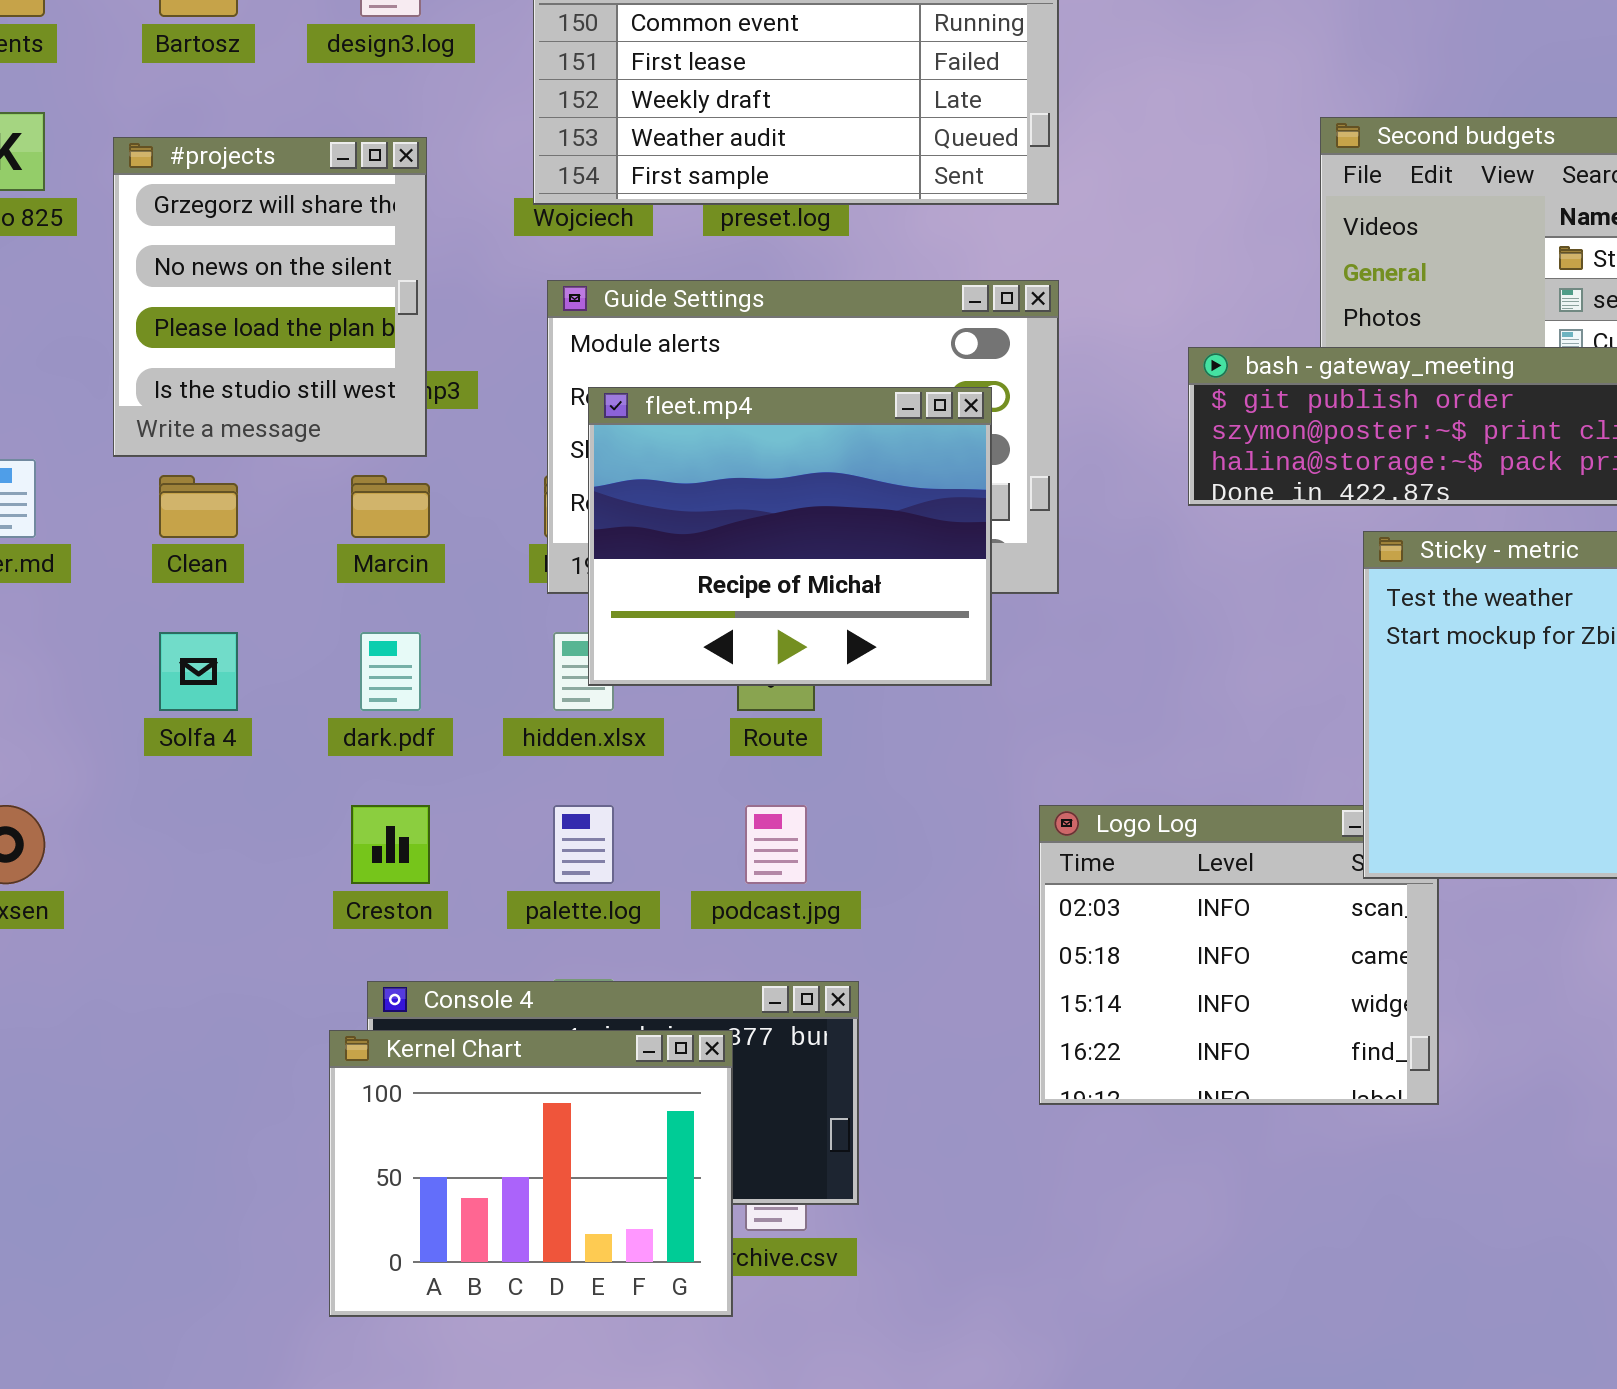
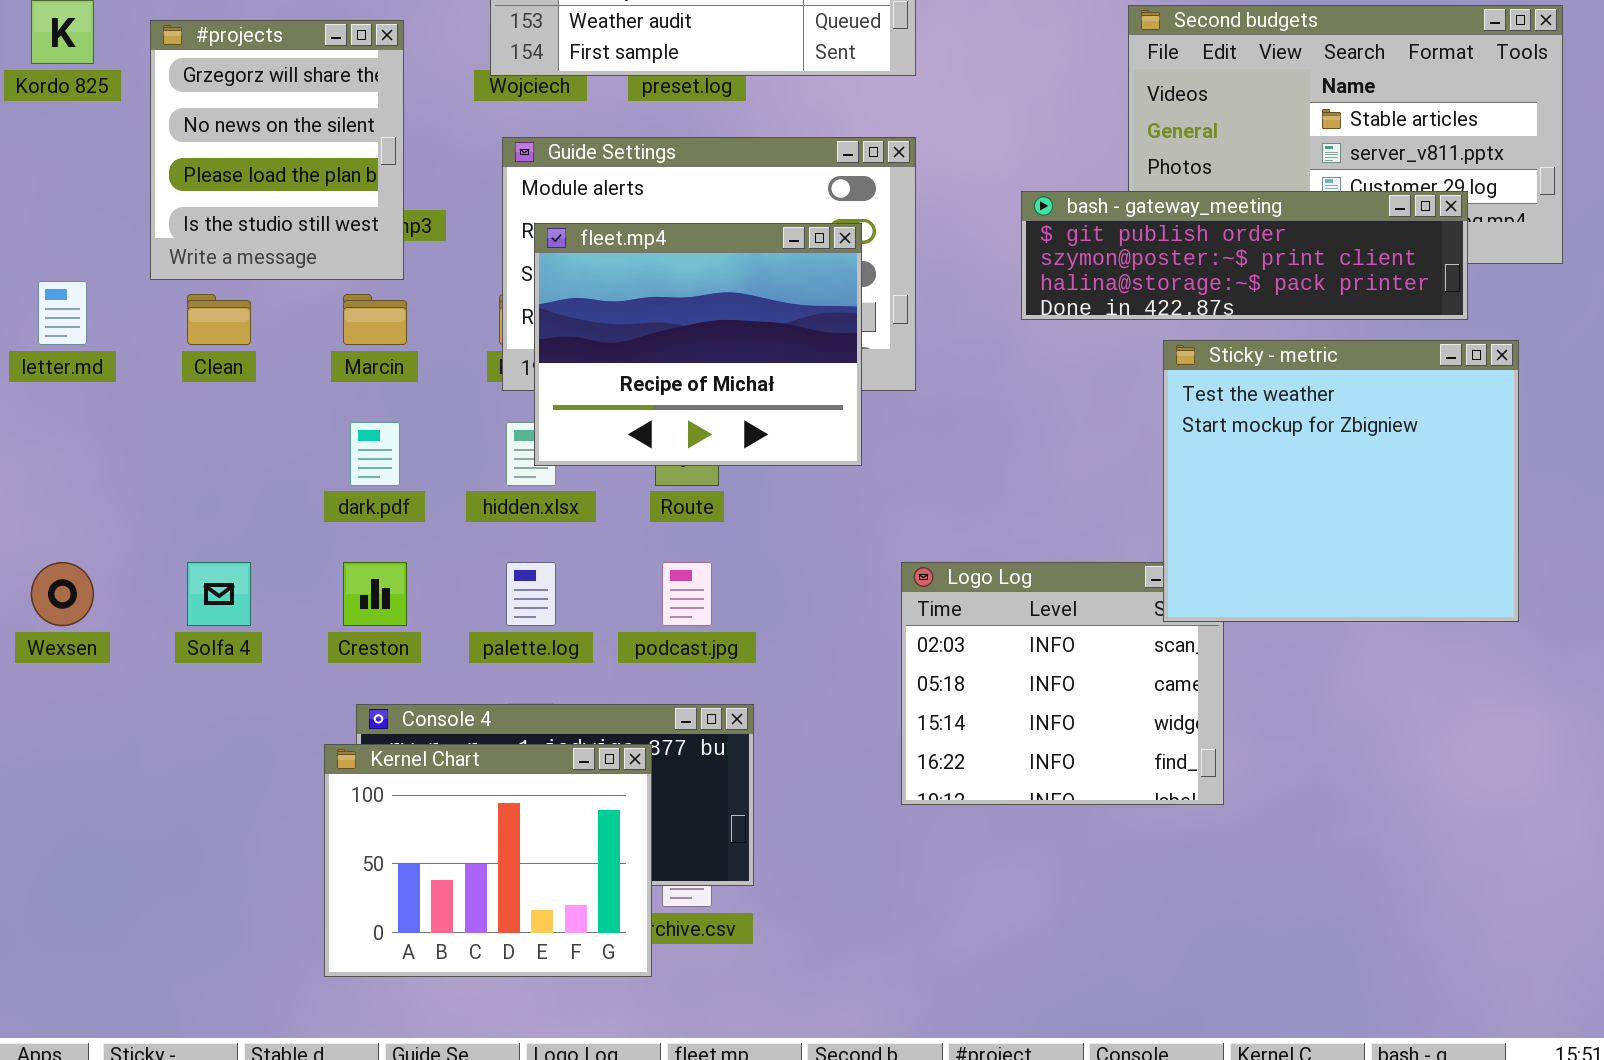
Solfa 4: [159,632,238,711] -> [187,562,251,626], moved

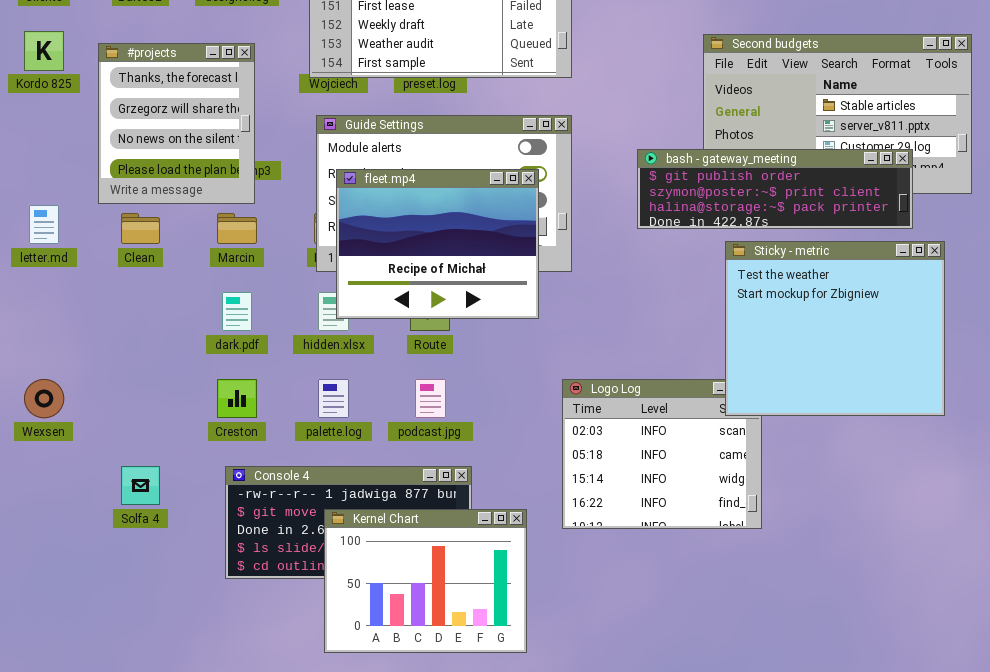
#projects: [150,20,404,280] -> [98,43,255,204], scrolled up 1 row
Solfa 4: [187,562,251,626] -> [121,466,160,505], moved
Kernel Chart: [324,744,652,977] -> [324,509,527,653], moved

